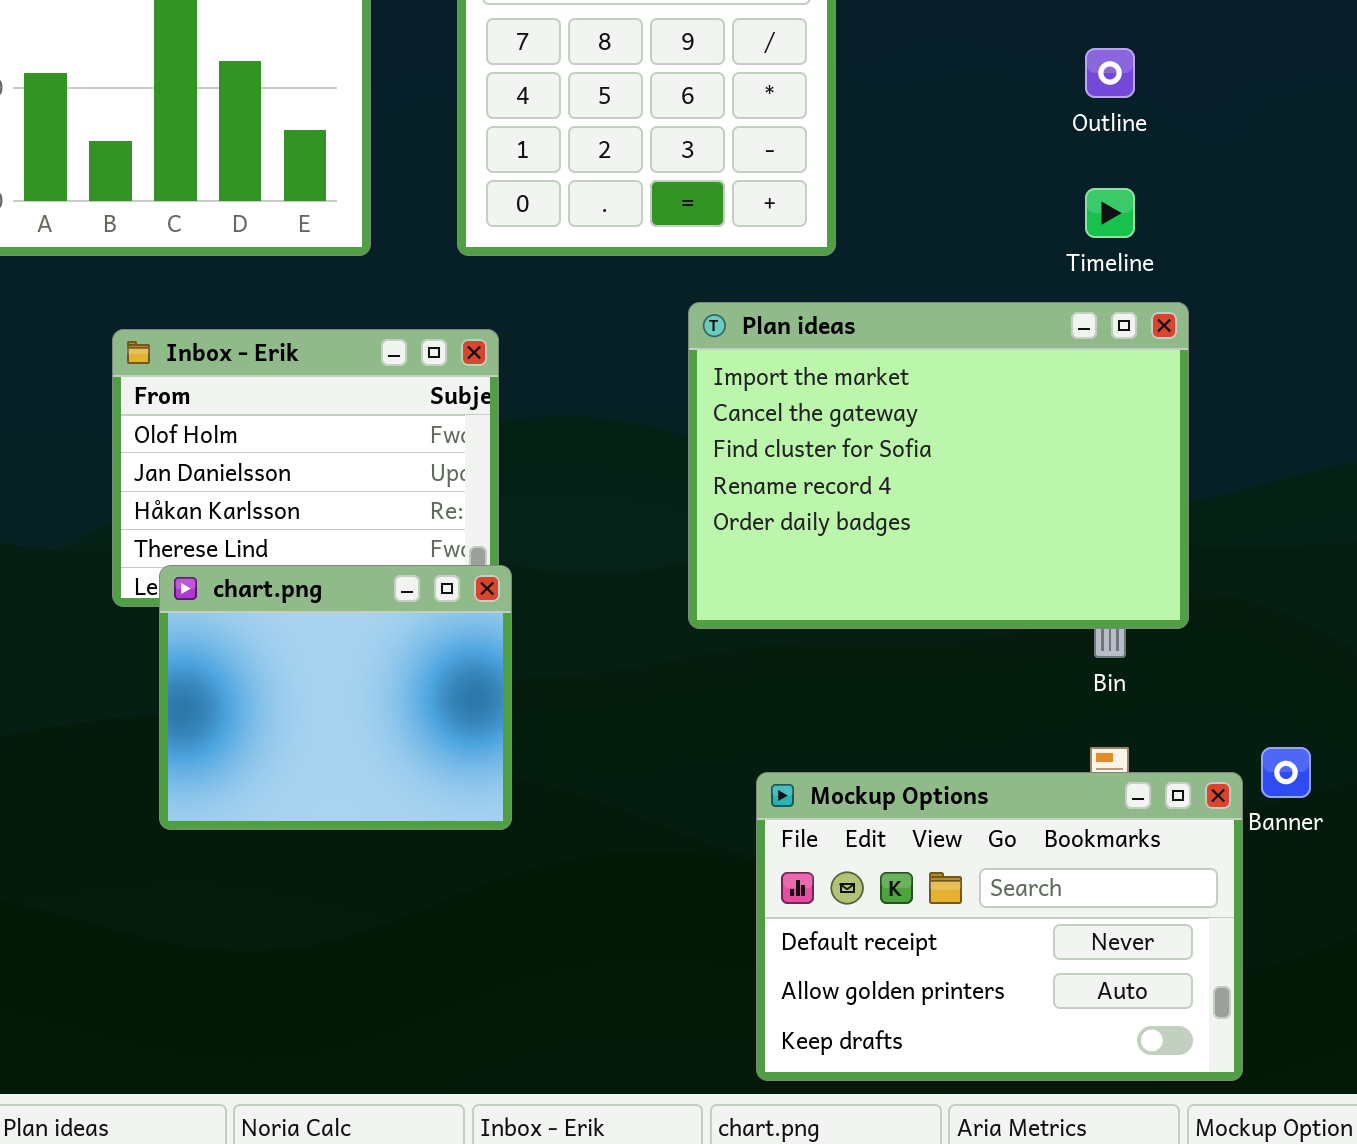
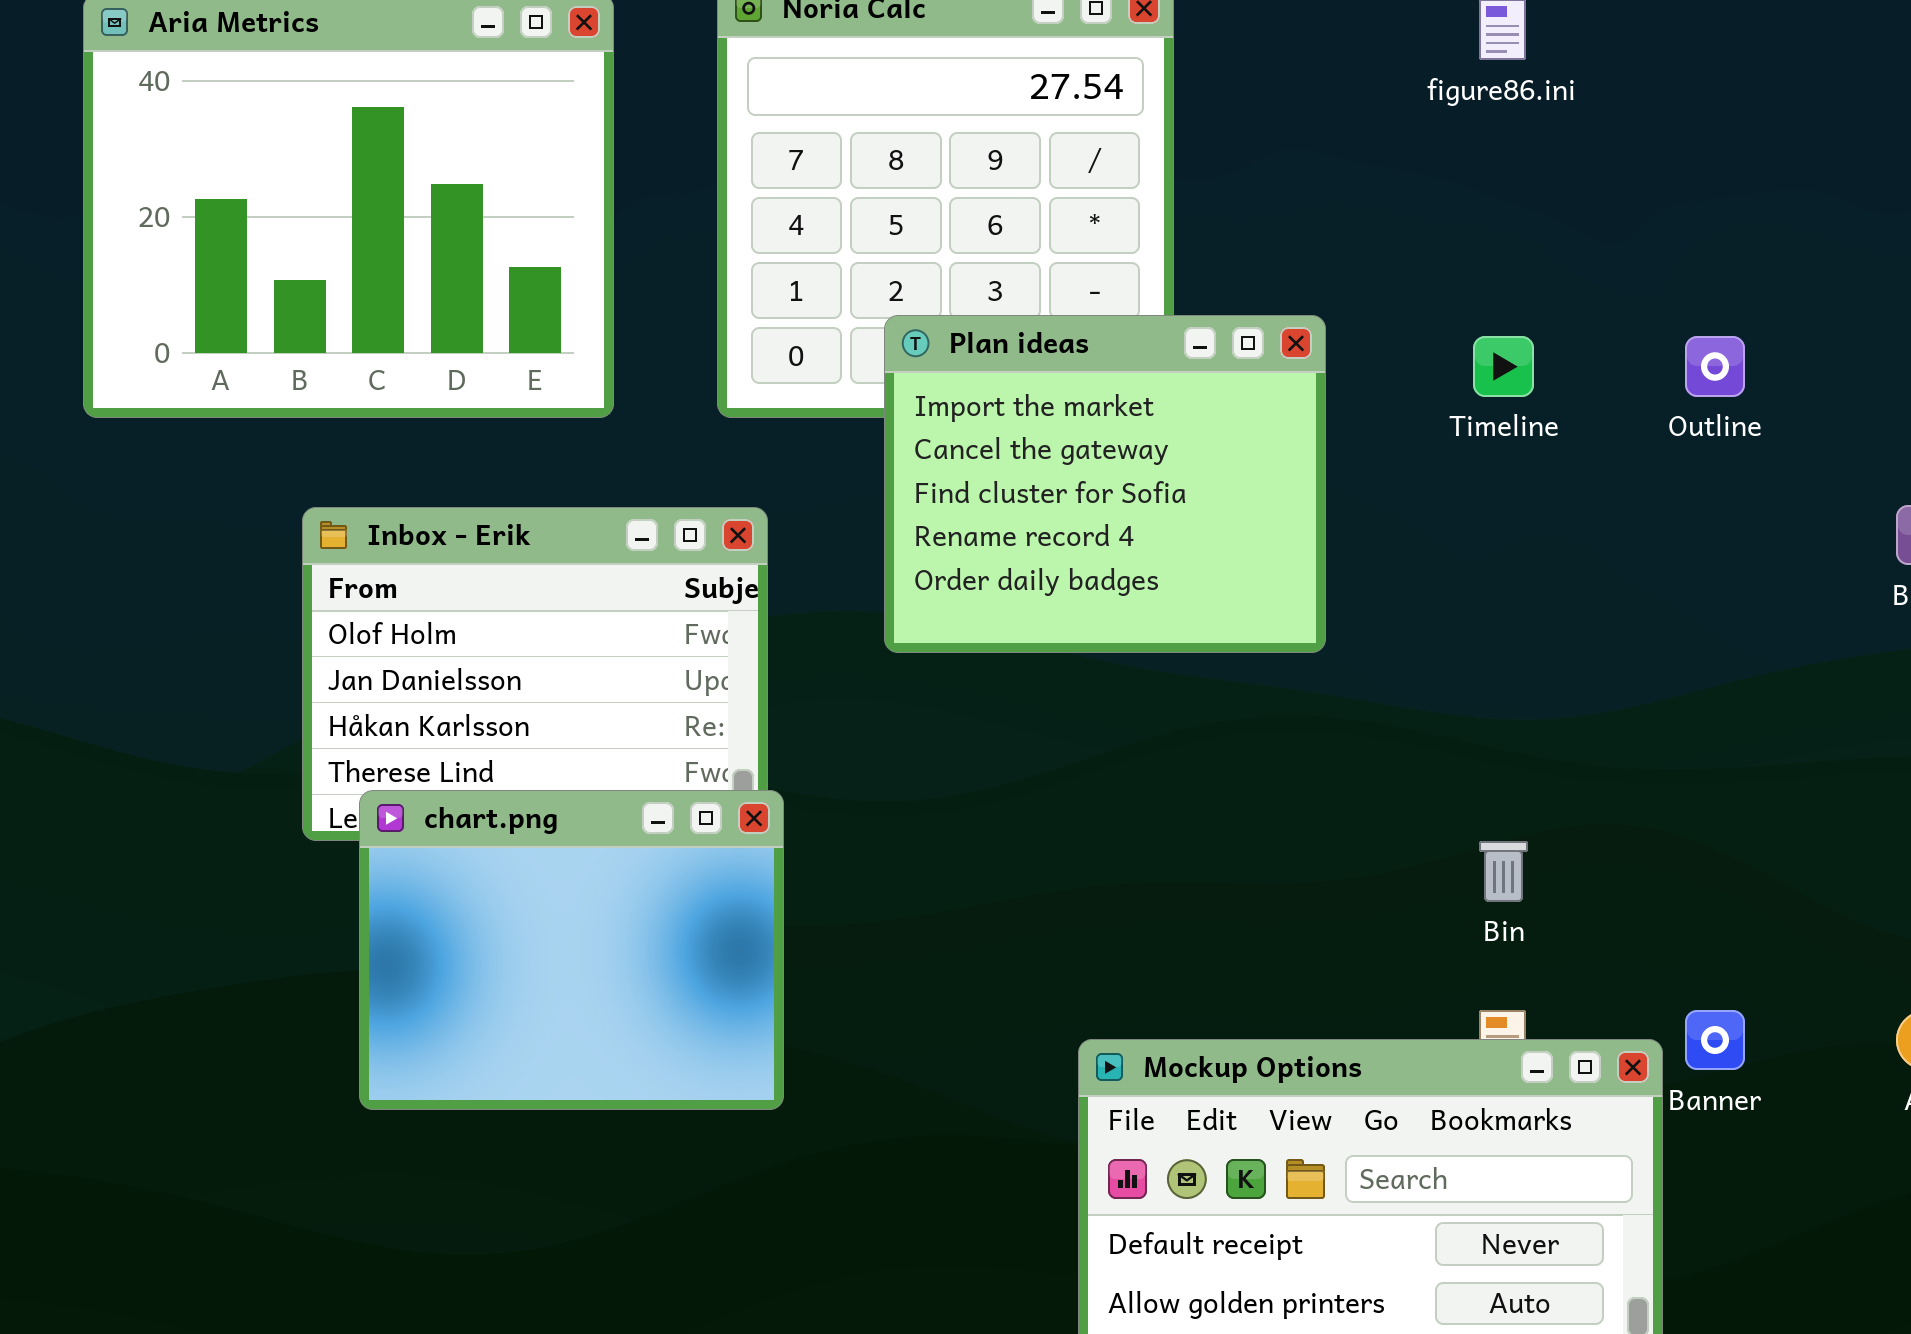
Outline: [1085,48,1135,98] -> [1685,336,1745,397], moved
Plan ideas: [688,302,1189,629] -> [884,315,1326,653], moved, resized

